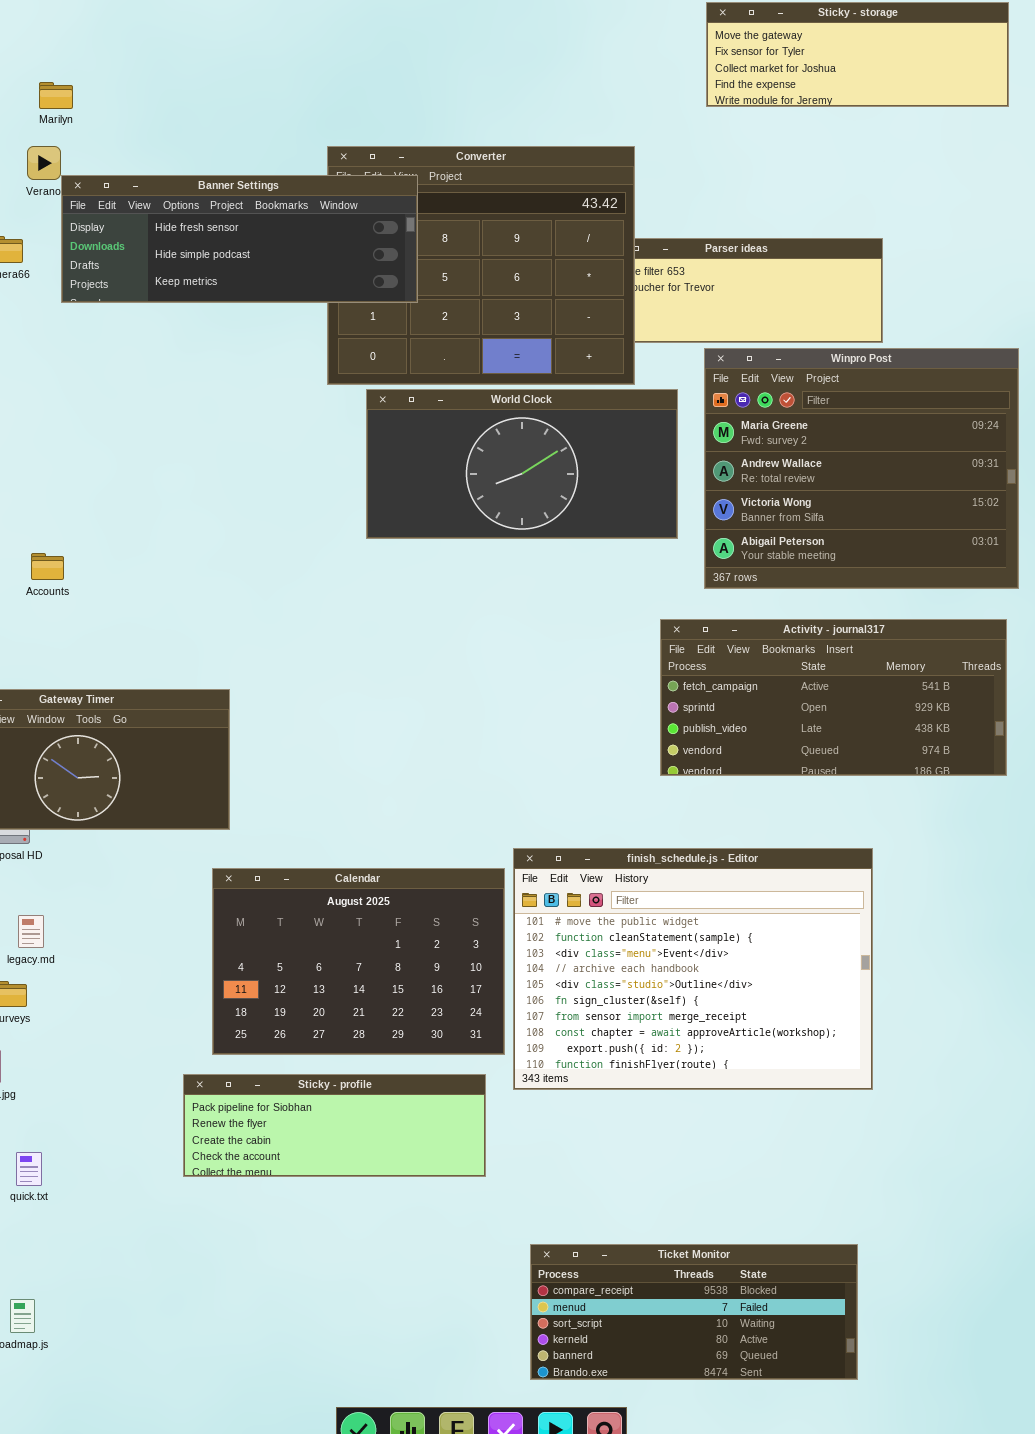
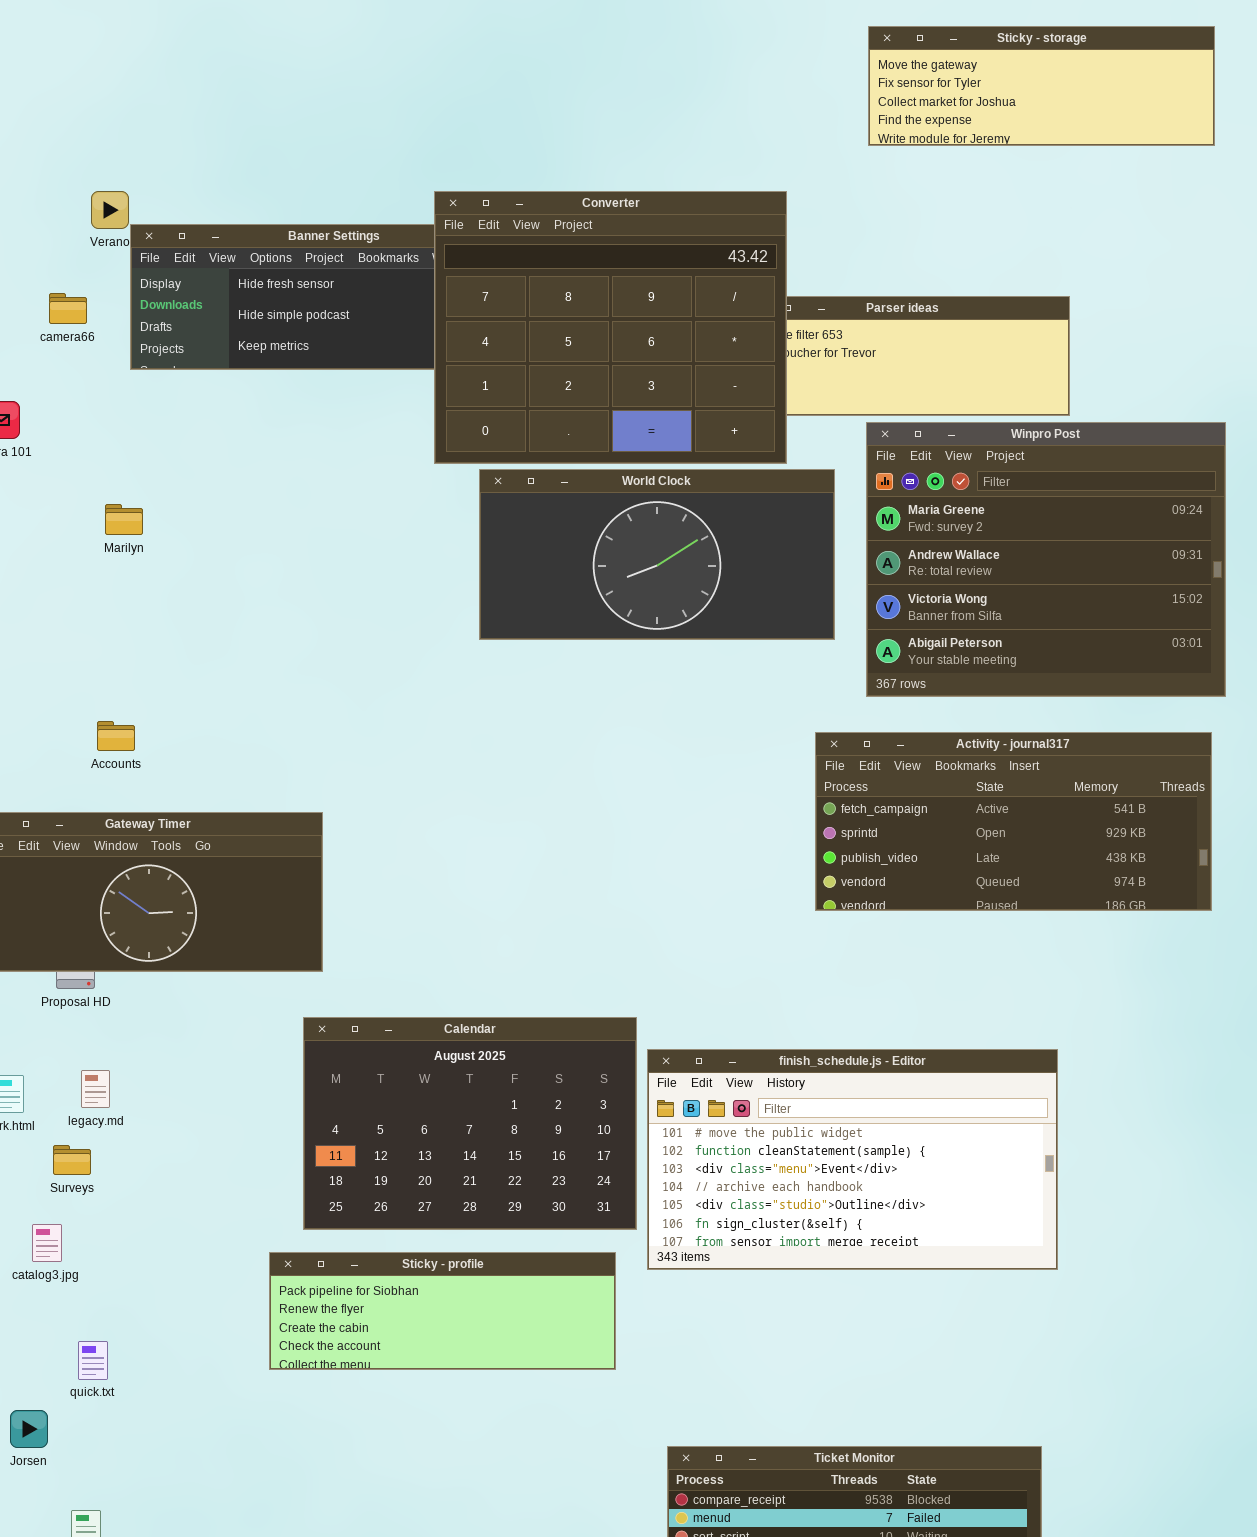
Marilyn: [39,82,73,109] -> [105,504,143,535], moved
Converter: [327,146,635,385] -> [434,191,787,464], raised
Accounts: [31,553,64,580] -> [97,721,135,751], moved
finish_schedule.js - Editor: [513,848,873,1090] -> [647,1049,1058,1270], resized

